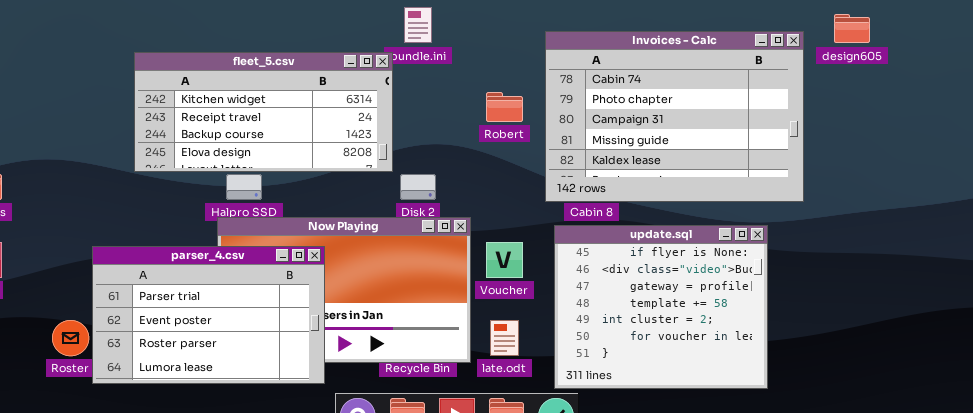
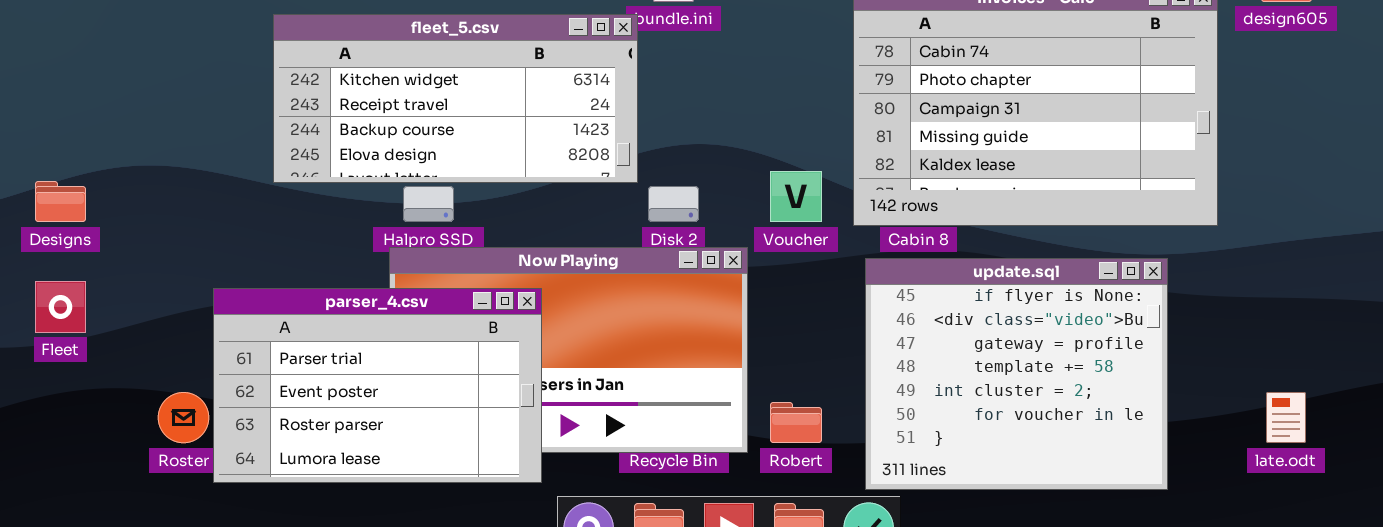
Robert: [486,92,523,122] -> [770,402,822,443], moved
Voucher: [486,242,523,278] -> [770,171,822,222], moved
late.odt: [490,320,519,356] -> [1266,392,1306,443], moved

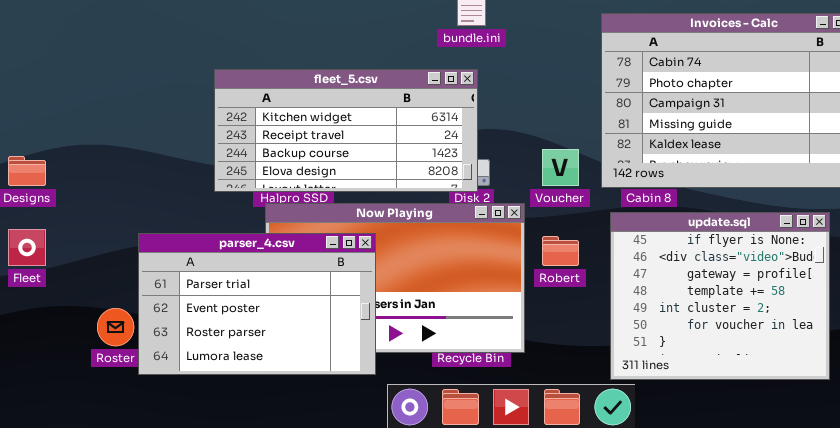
fleet_5.csv: [273,14,638,183] -> [214,69,478,192], moved
Robert: [770,402,822,443] -> [542,236,579,266], moved

